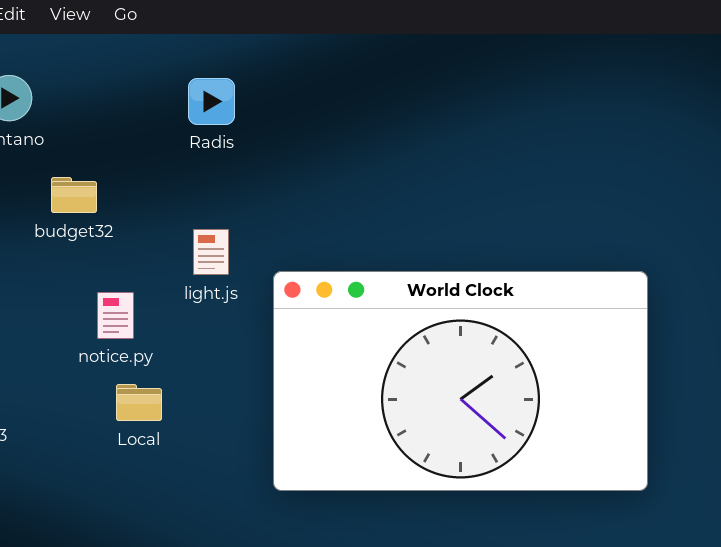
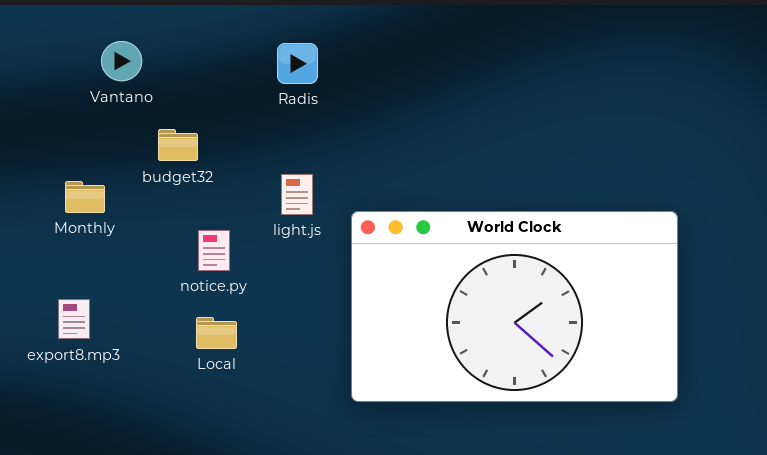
Local: [116,384,162,421] -> [196,317,237,349], moved

